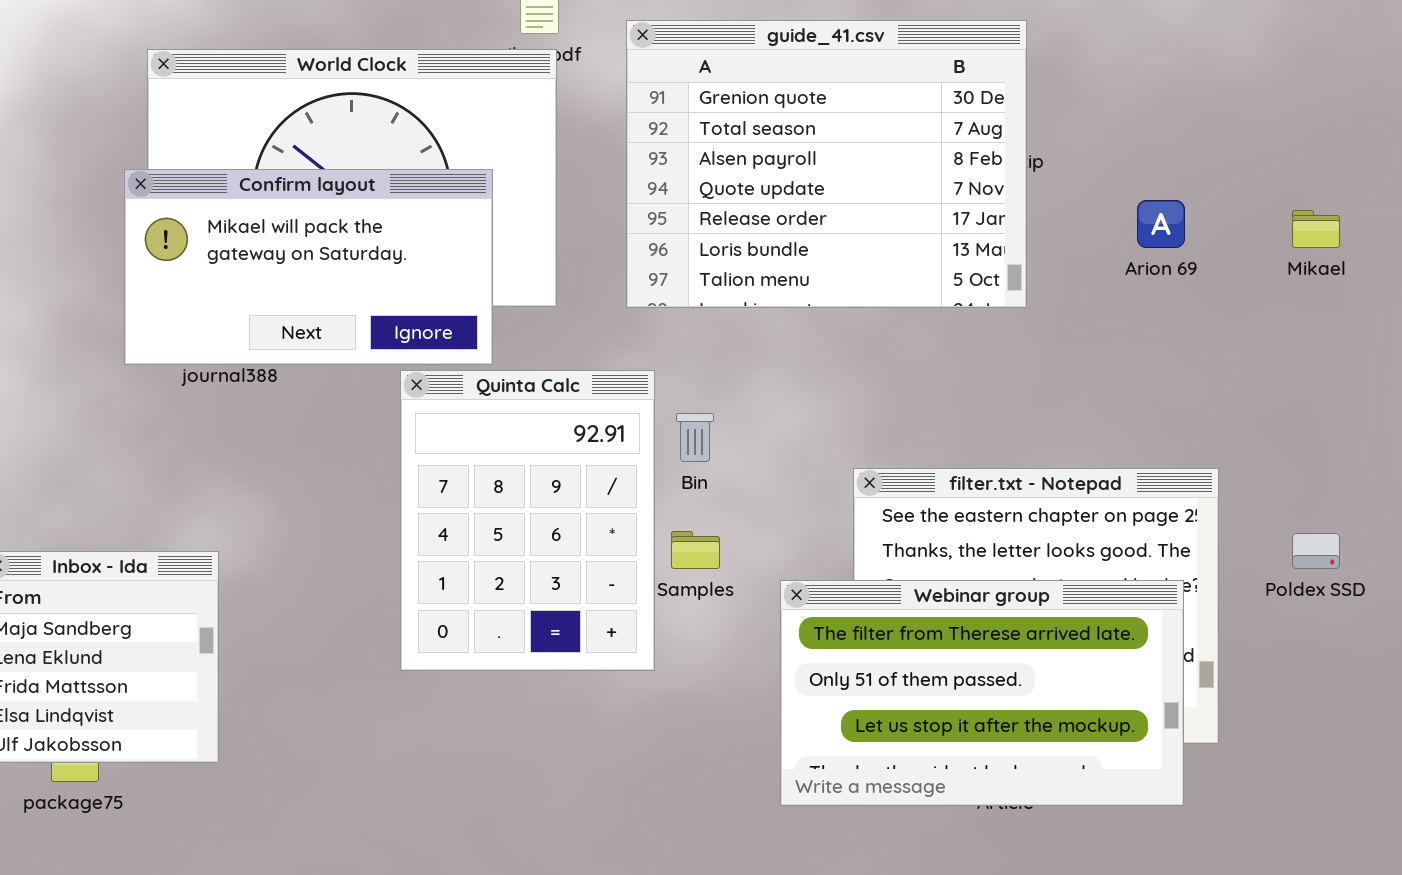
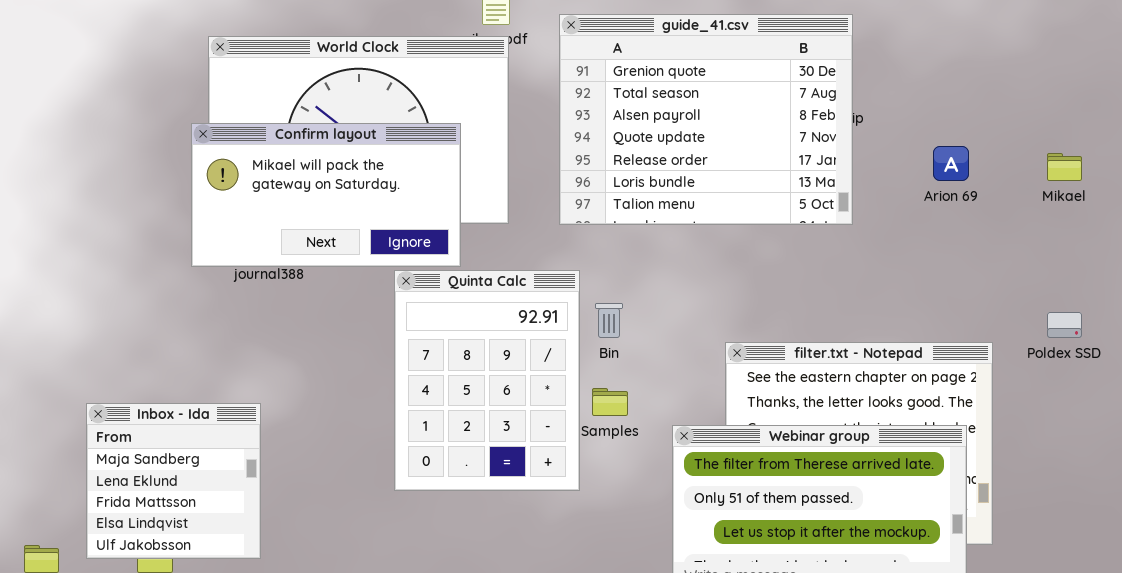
Poldex SSD: [1292,533,1340,569] -> [1047,312,1082,338], moved

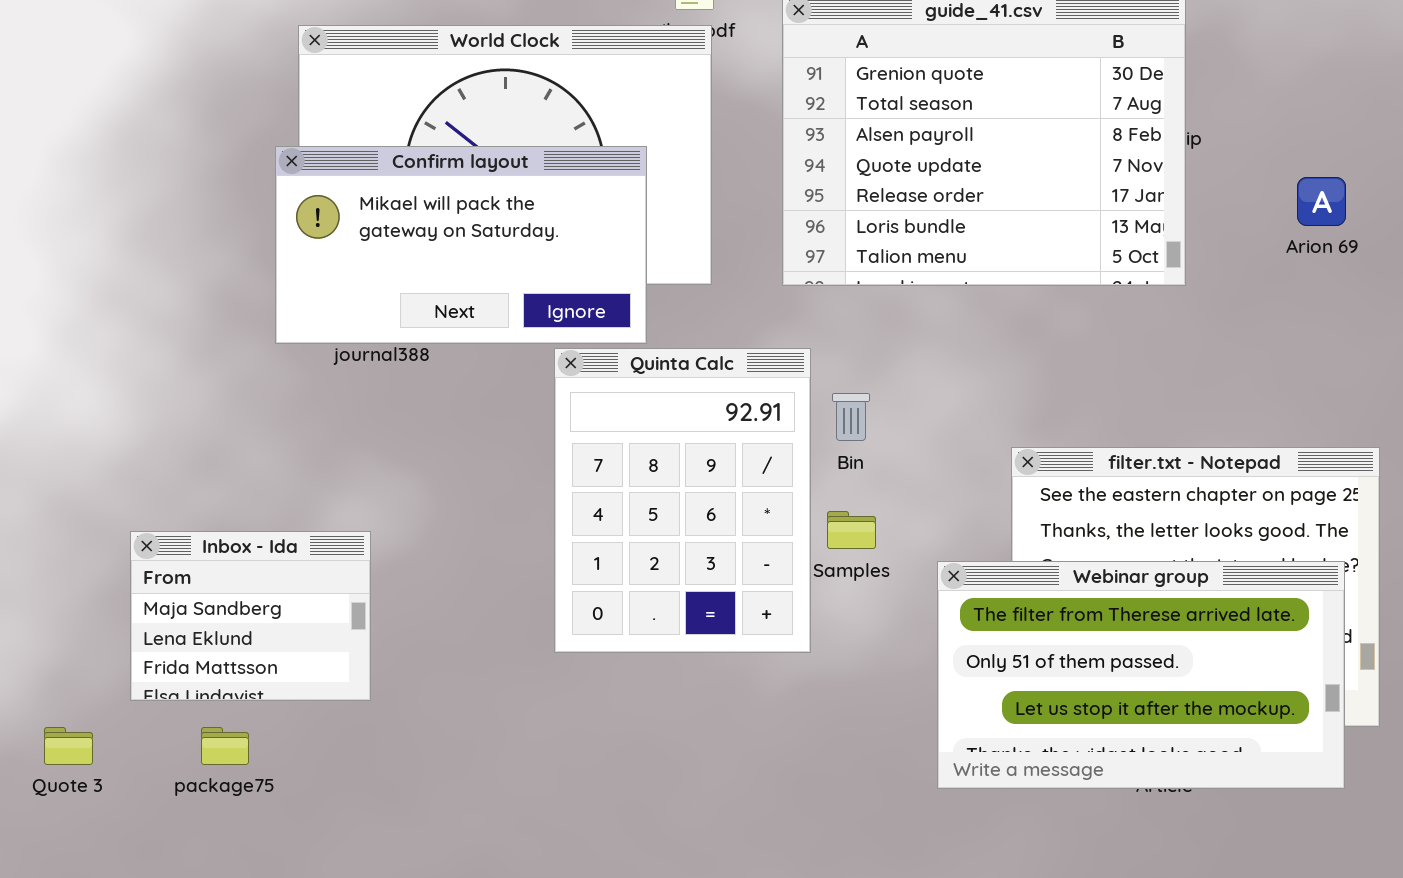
Inbox - Ida: [86,403,261,559] -> [130,531,371,701], resized

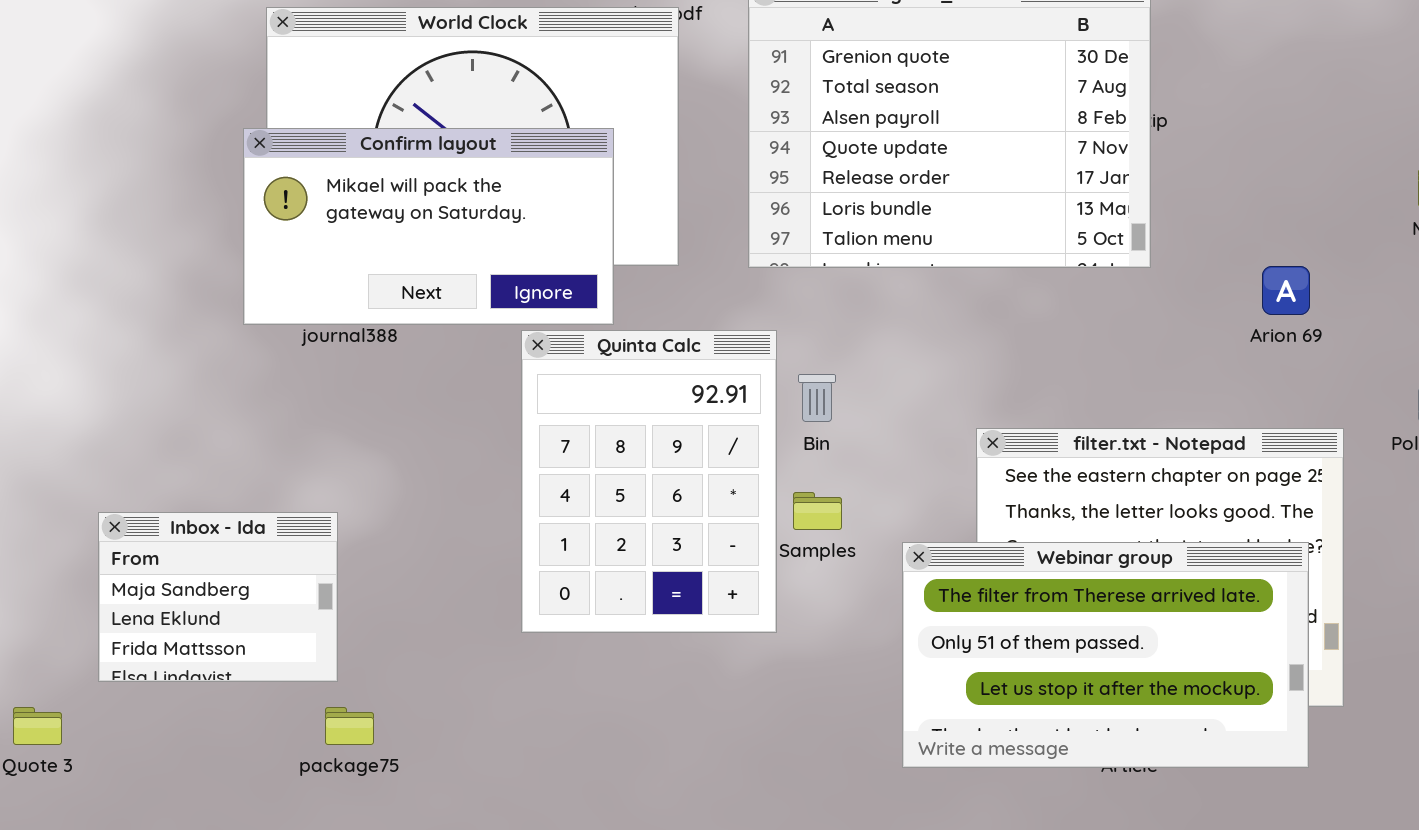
Arion 69: [1297,177,1346,226] -> [1262,266,1310,315], moved
package75: [201,727,249,765] -> [325,707,374,745], moved

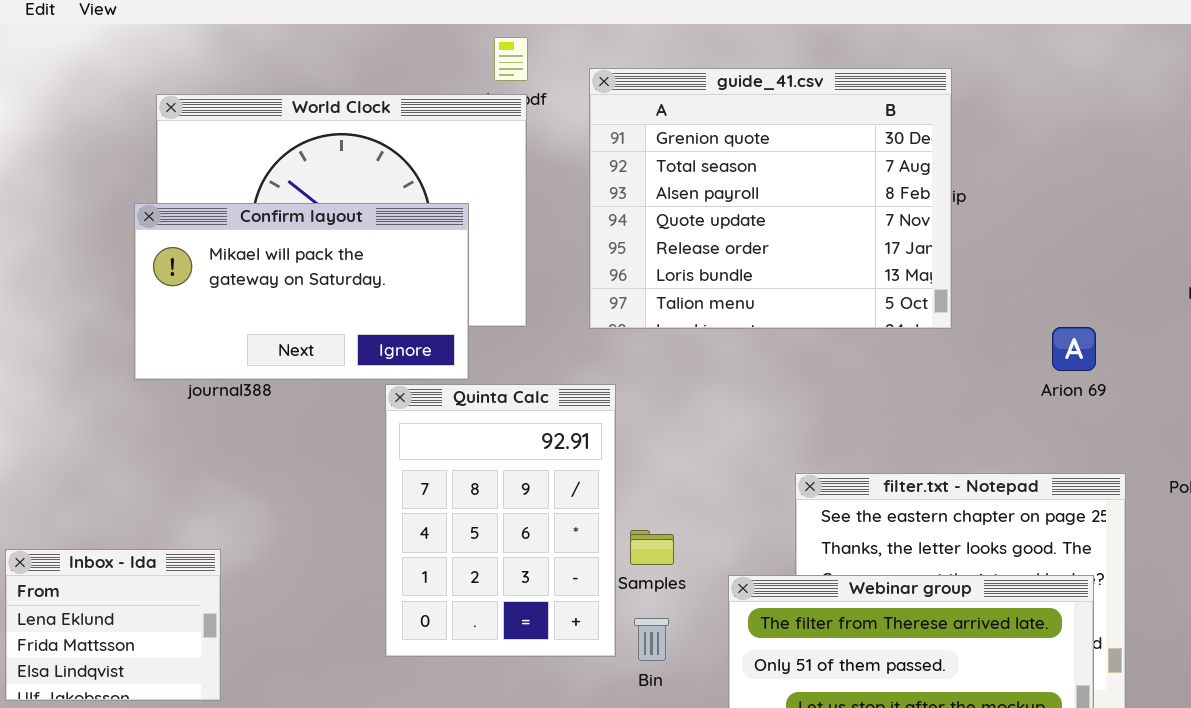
Bin: [798,374,836,422] -> [634,618,669,661], moved
Inbox - Ida: [98,512,338,682] -> [5,549,221,701], scrolled down 1 row

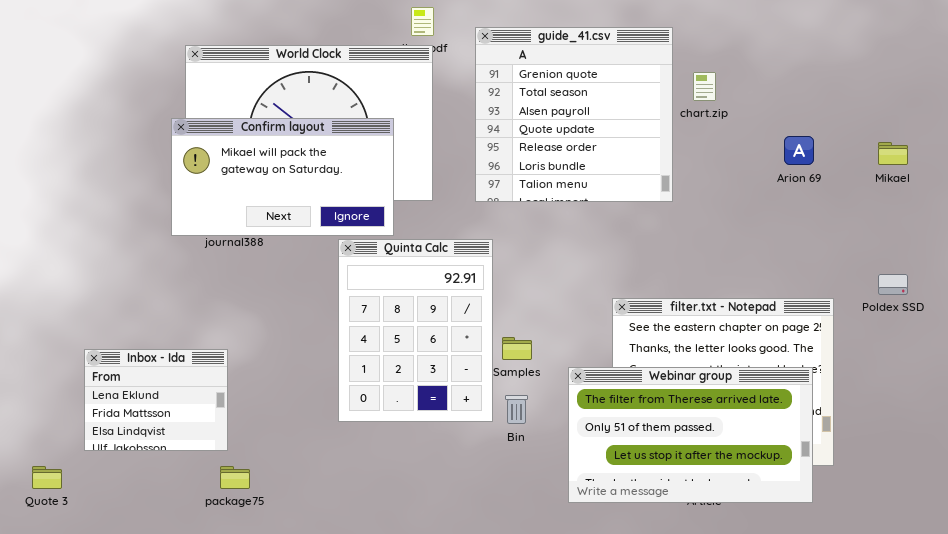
guide_41.csv: [589,68,952,329] -> [475,27,673,202], resized
Arion 69: [1052,327,1096,371] -> [784,136,814,165], moved

